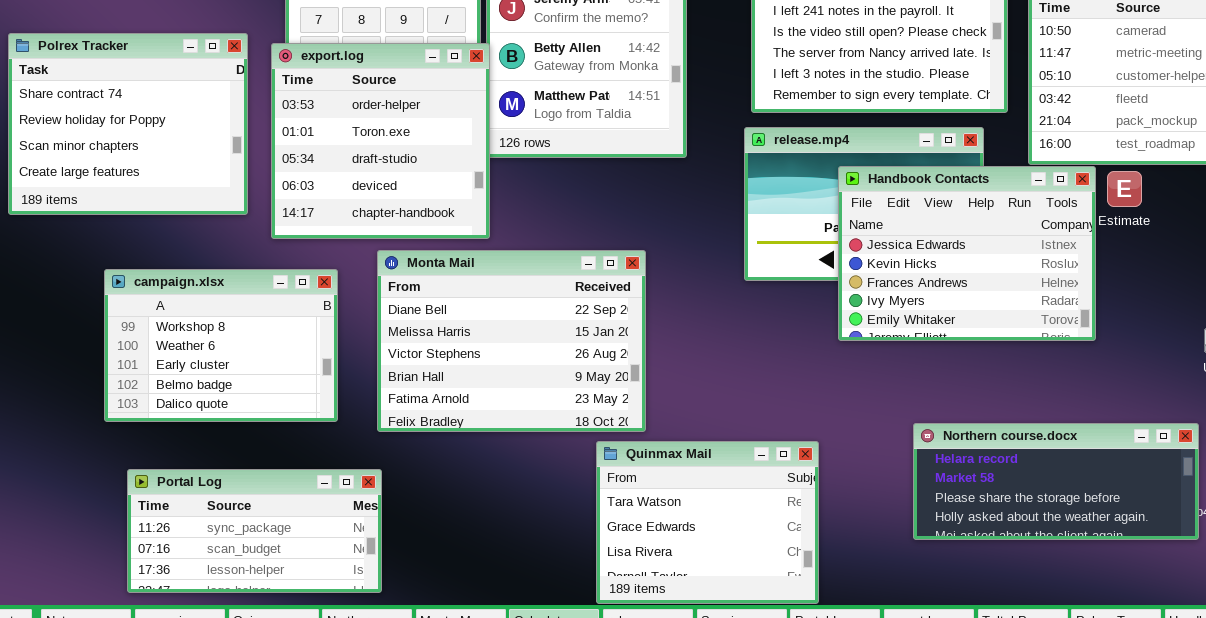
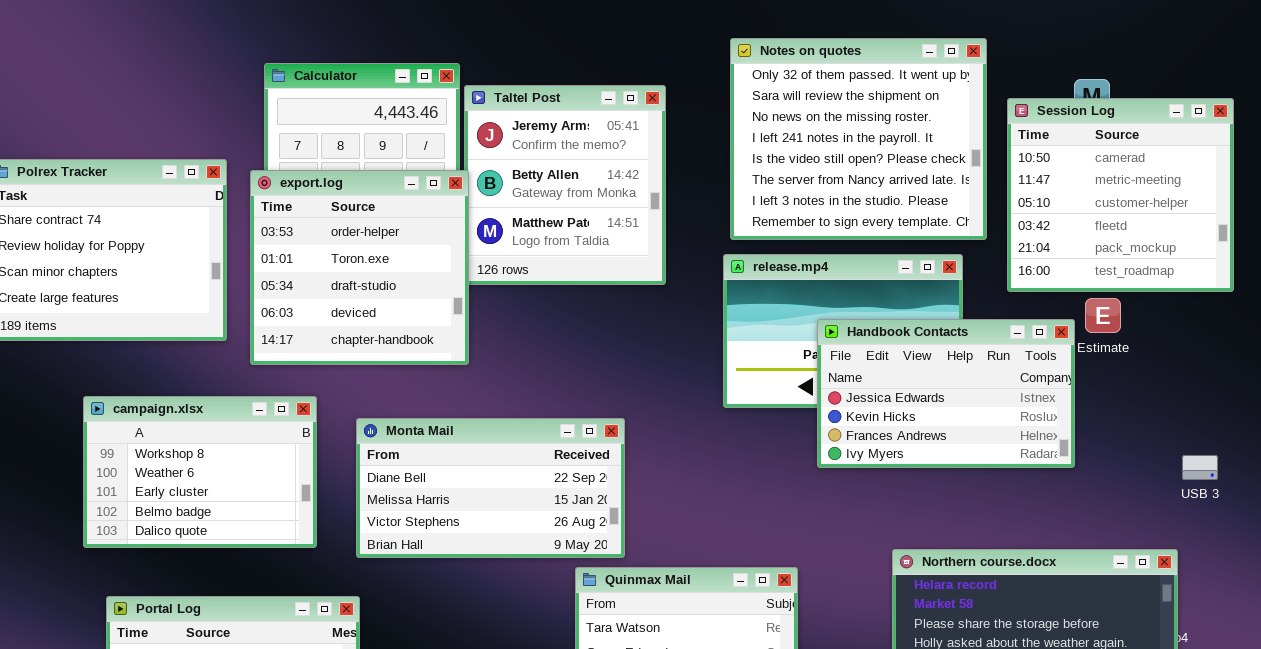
Handbook Contacts: [838,166,1096,341] -> [817,319,1075,468], resized
Monta Mail: [377,250,646,432] -> [356,418,625,558], resized

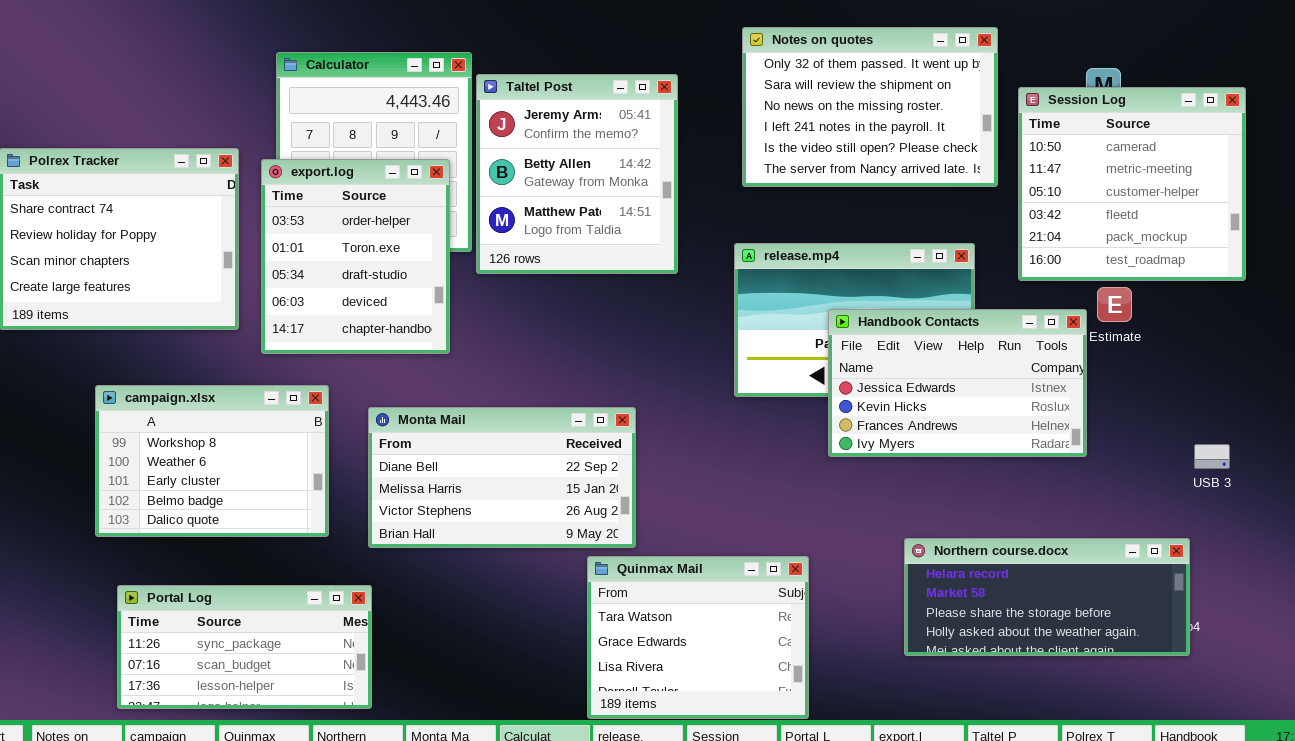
Notes on quotes: [730,38,987,240] -> [742,27,998,187], resized
export.log: [250,170,469,365] -> [261,159,450,354], resized

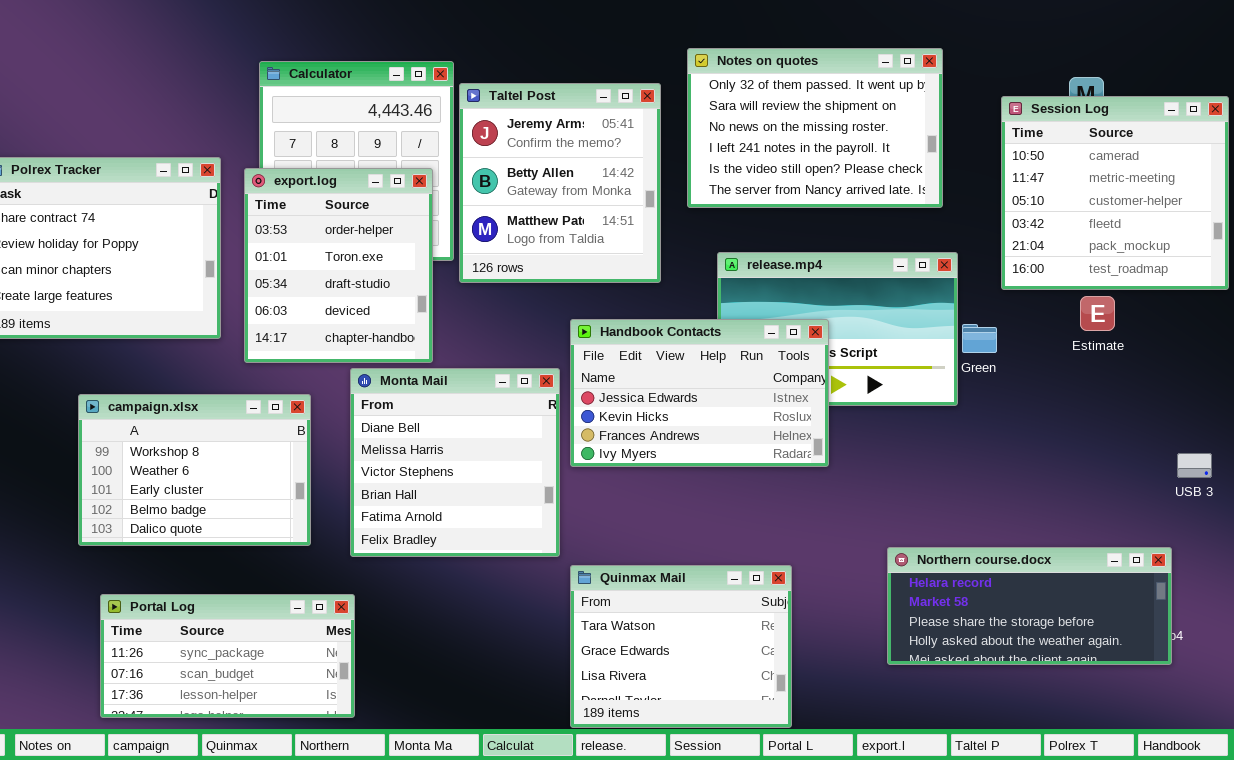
Notes on quotes: [742,27,998,187] -> [687,48,943,208], moved
Handbook Contacts: [828,309,1087,457] -> [570,319,829,467], moved
Monta Mail: [368,407,636,548] -> [350,368,560,557], resized

